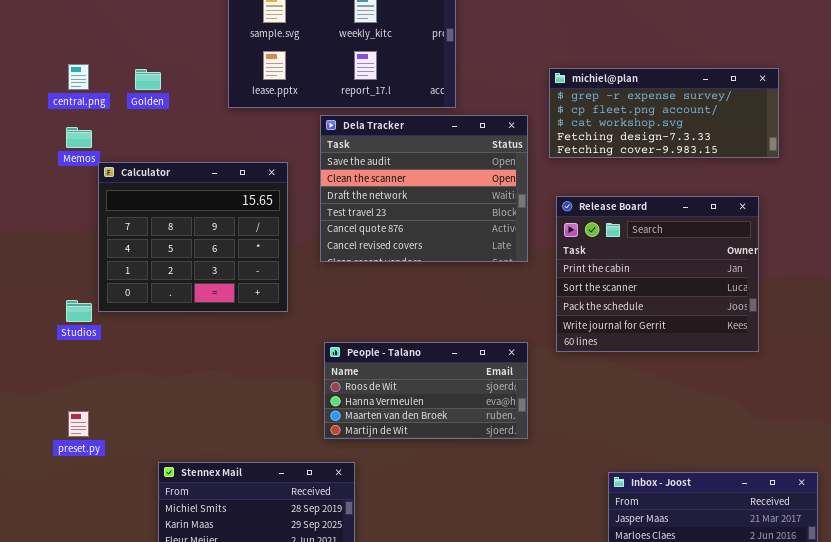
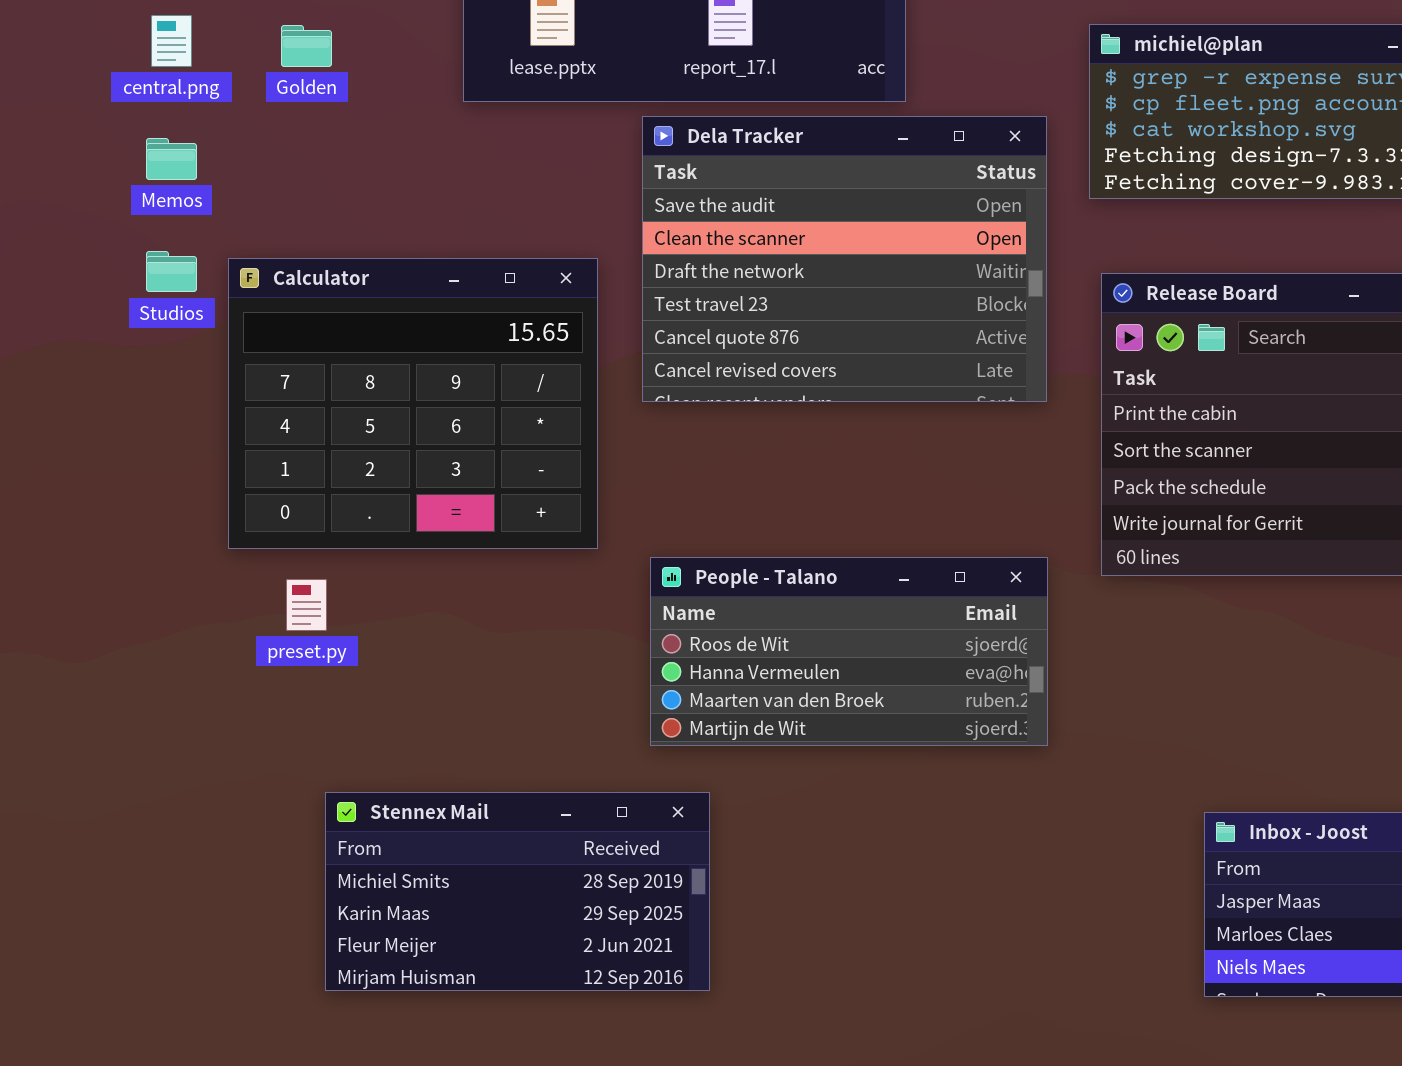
Calculator: [98,162,288,312] -> [228,258,598,549], moved
Studios: [66,300,92,322] -> [146,251,197,292], moved
preset.py: [68,411,89,437] -> [286,579,327,631], moved

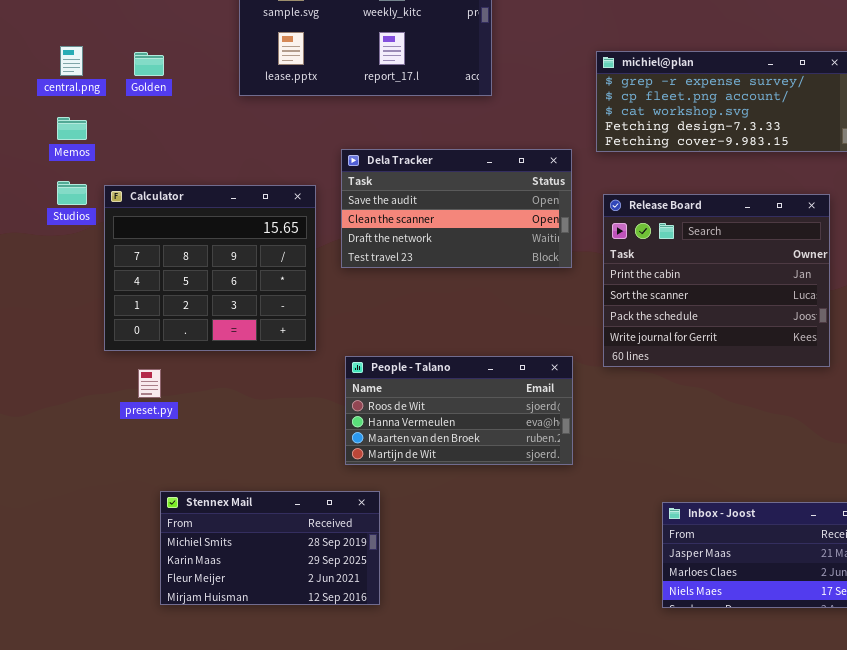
Dela Tracker: [642,116,1047,402] -> [341,149,572,268], resized

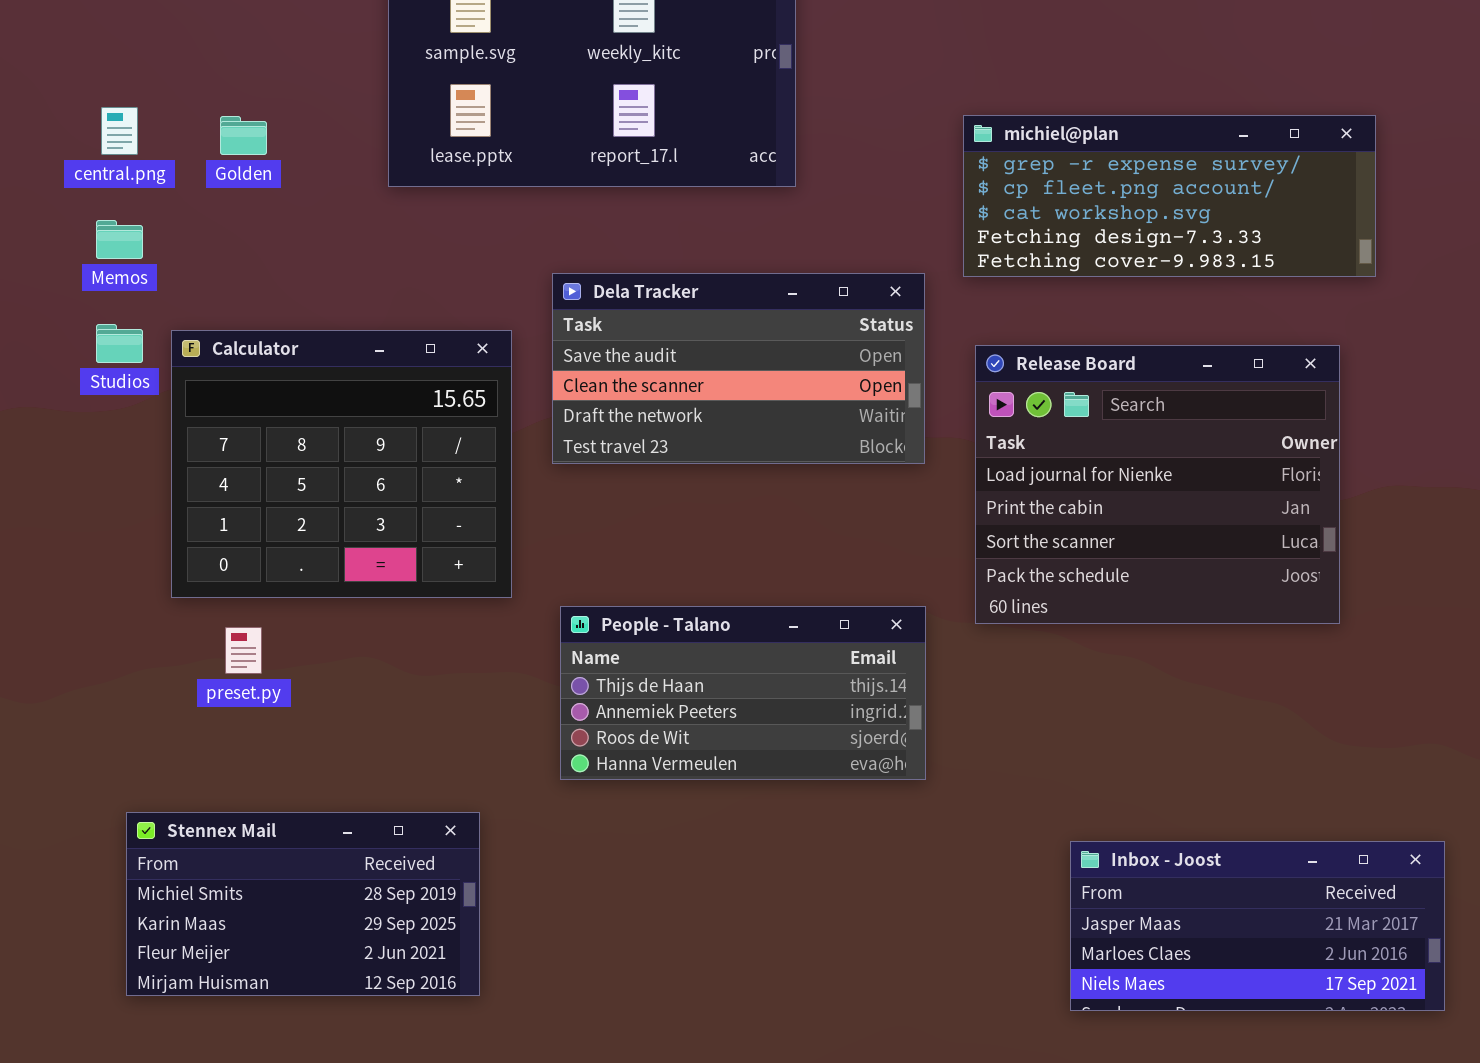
Release Board: [603,194,830,367] -> [975,345,1340,624], scrolled up 1 row
People - Talano: [345,356,573,465] -> [560,606,926,780], scrolled up 2 rows
Stennex Mail: [160,491,380,605] -> [126,812,480,996], moved

